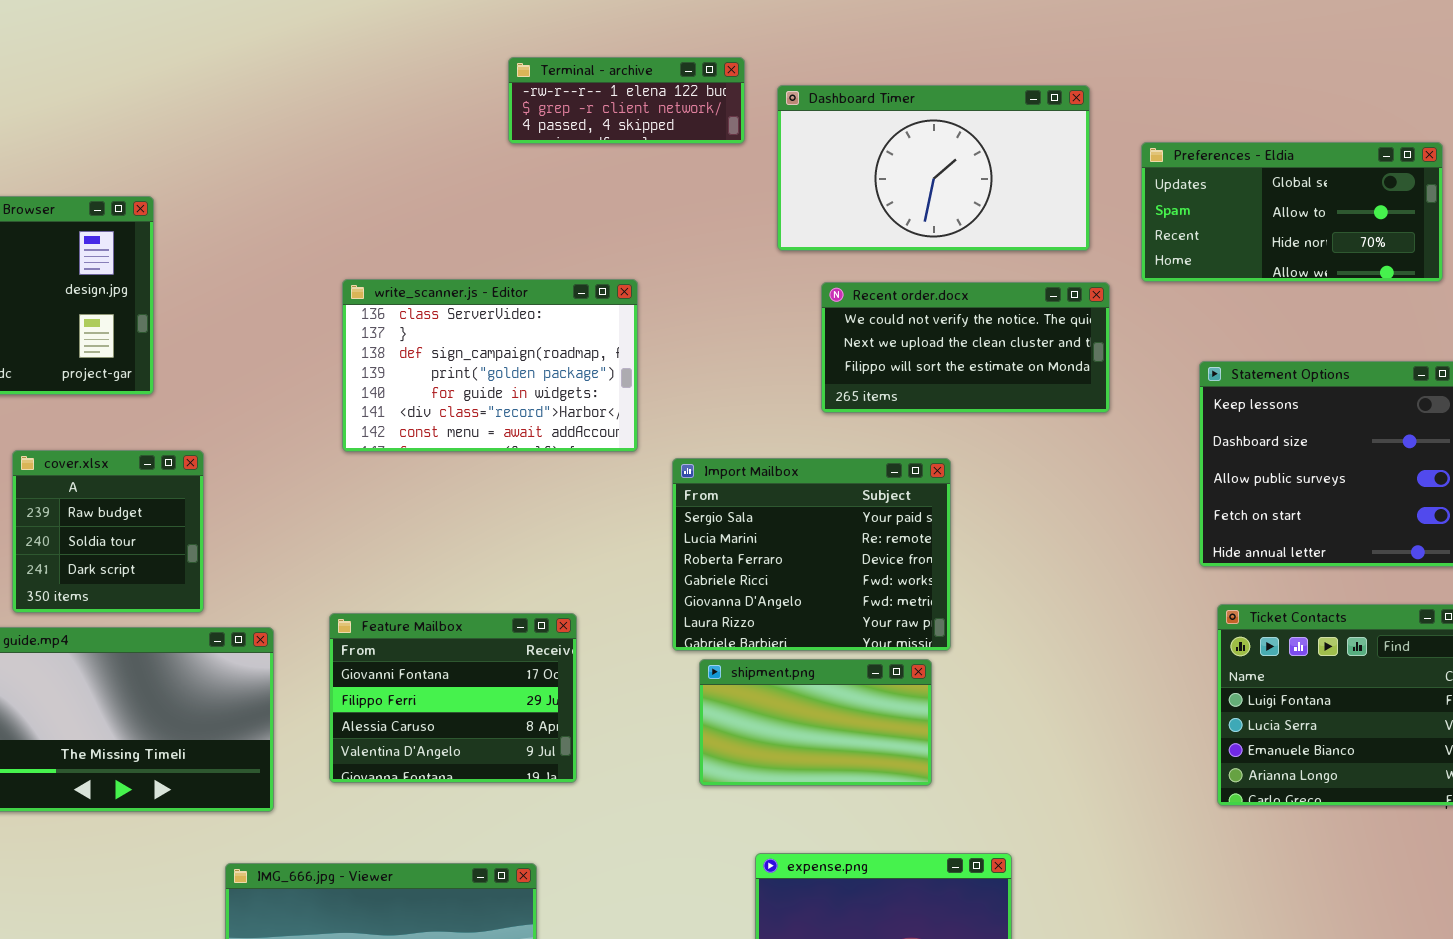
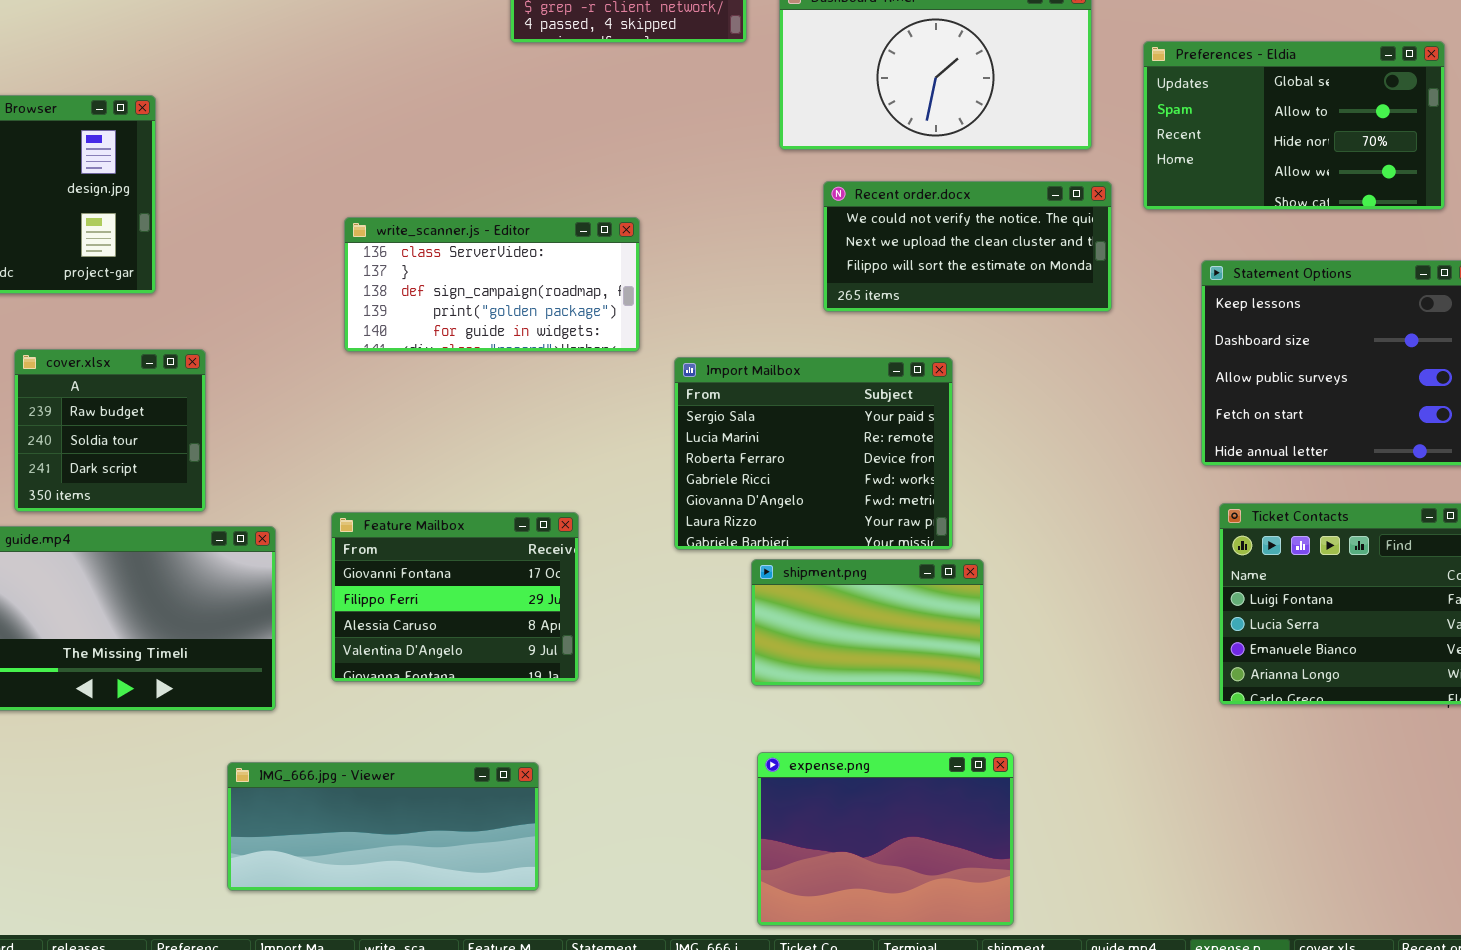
Preferences - Eldia: [1141,142,1443,282] -> [1143,41,1445,210], resized
write_scanner.js - Editor: [342,279,638,452] -> [344,217,640,352], resized
shipment.png: [699,659,932,786] -> [751,559,984,686], moved

